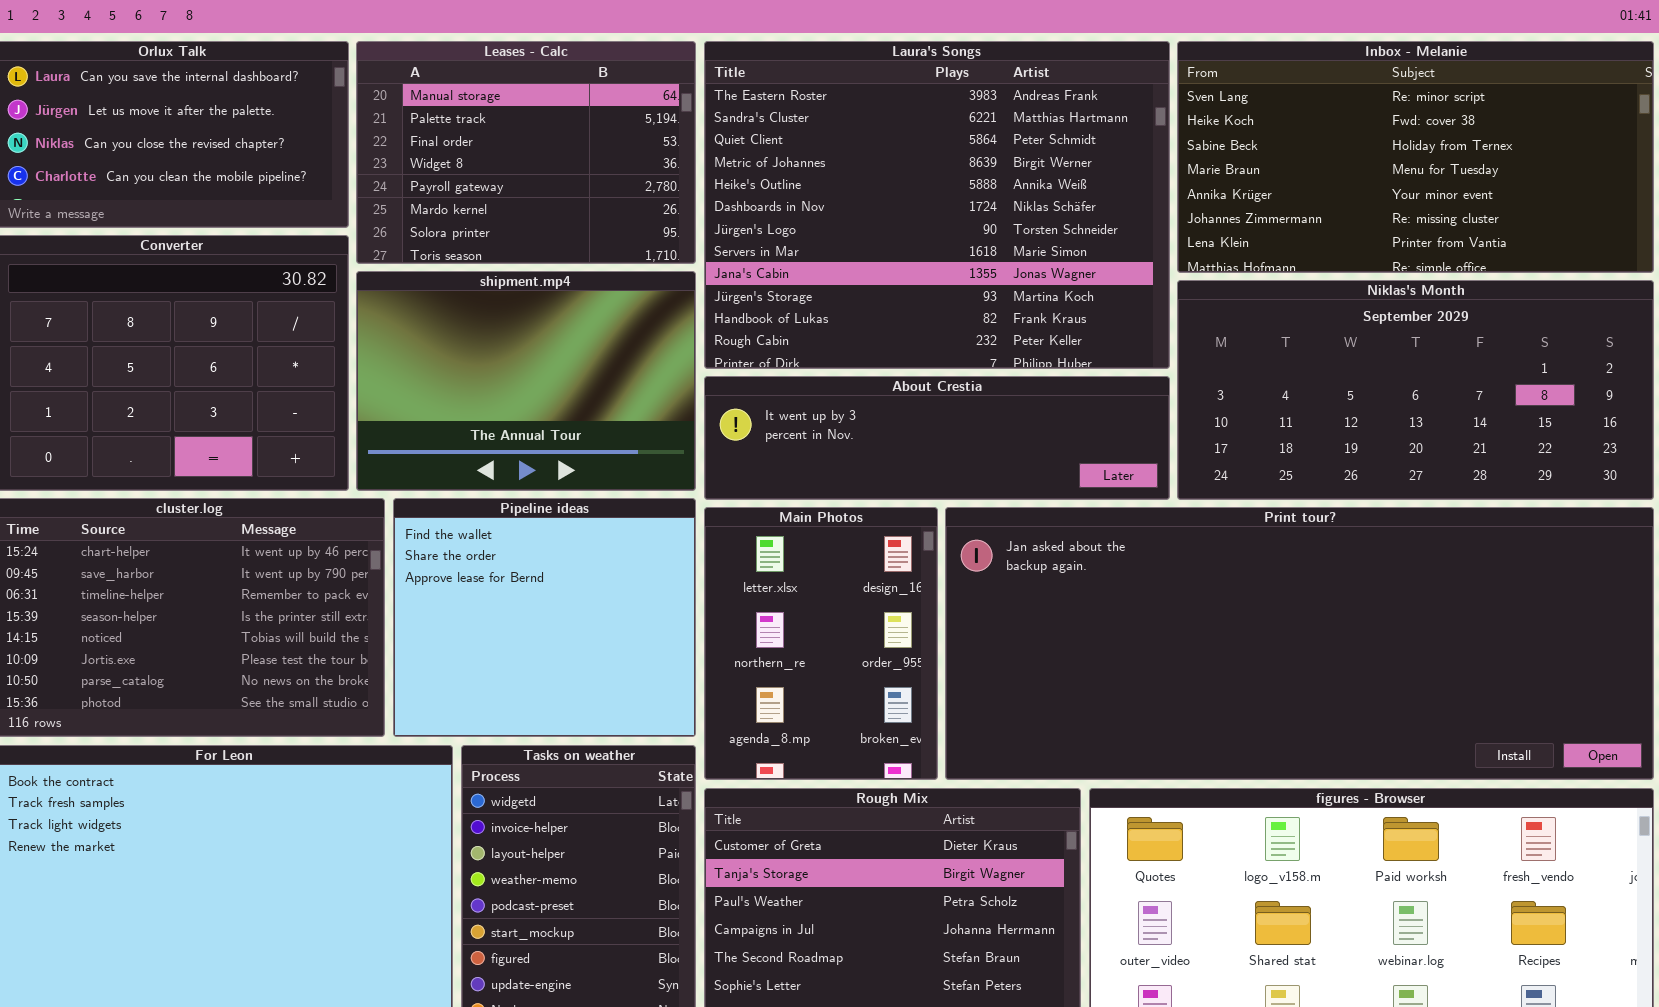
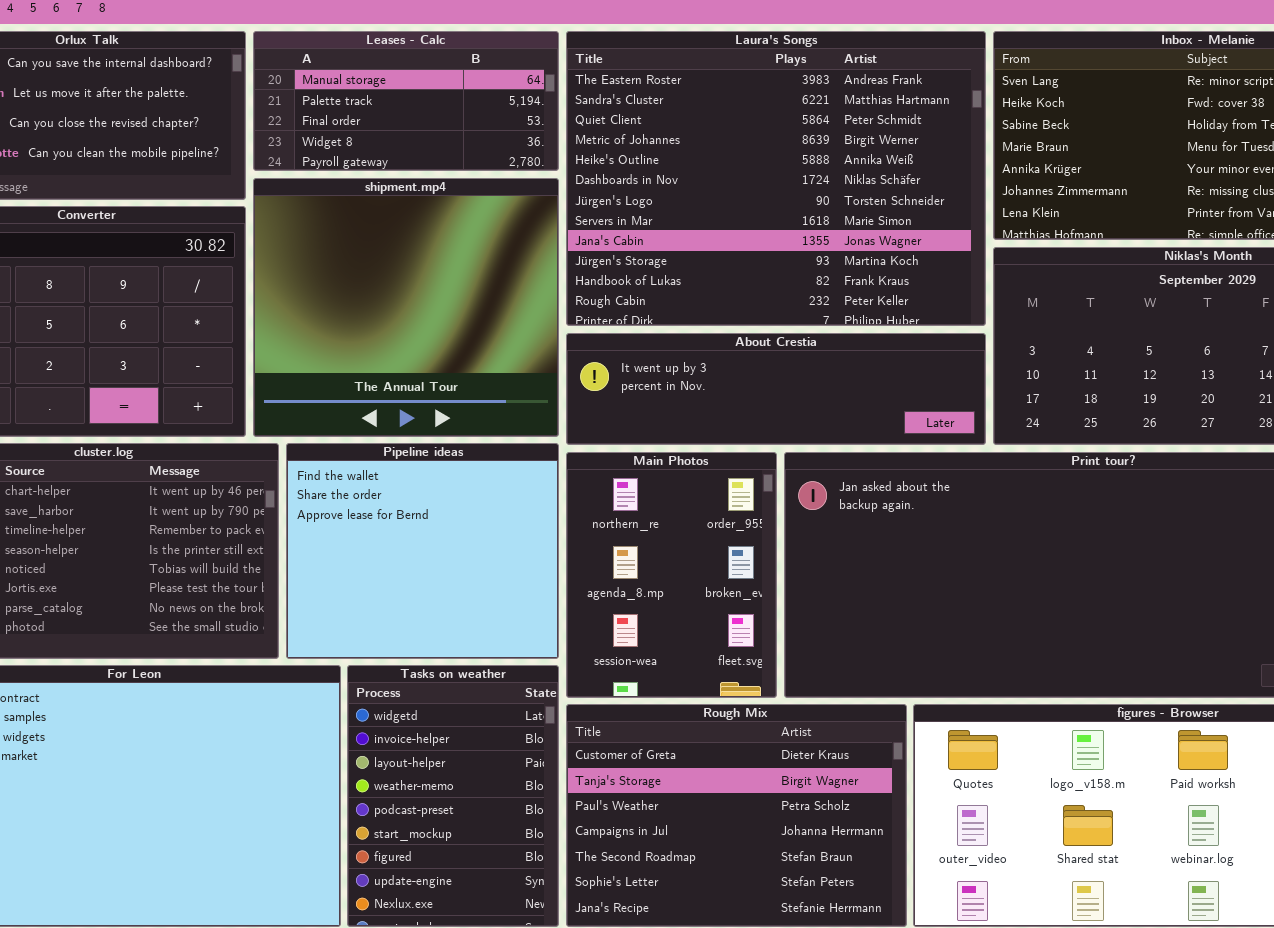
Leases - Calc: [356,41,696,264] -> [253,31,559,171], resized
shipment.mp4: [356,271,696,491] -> [253,178,559,437], resized
Main Photos: [704,507,938,780] -> [566,452,777,698], scrolled down 1 row

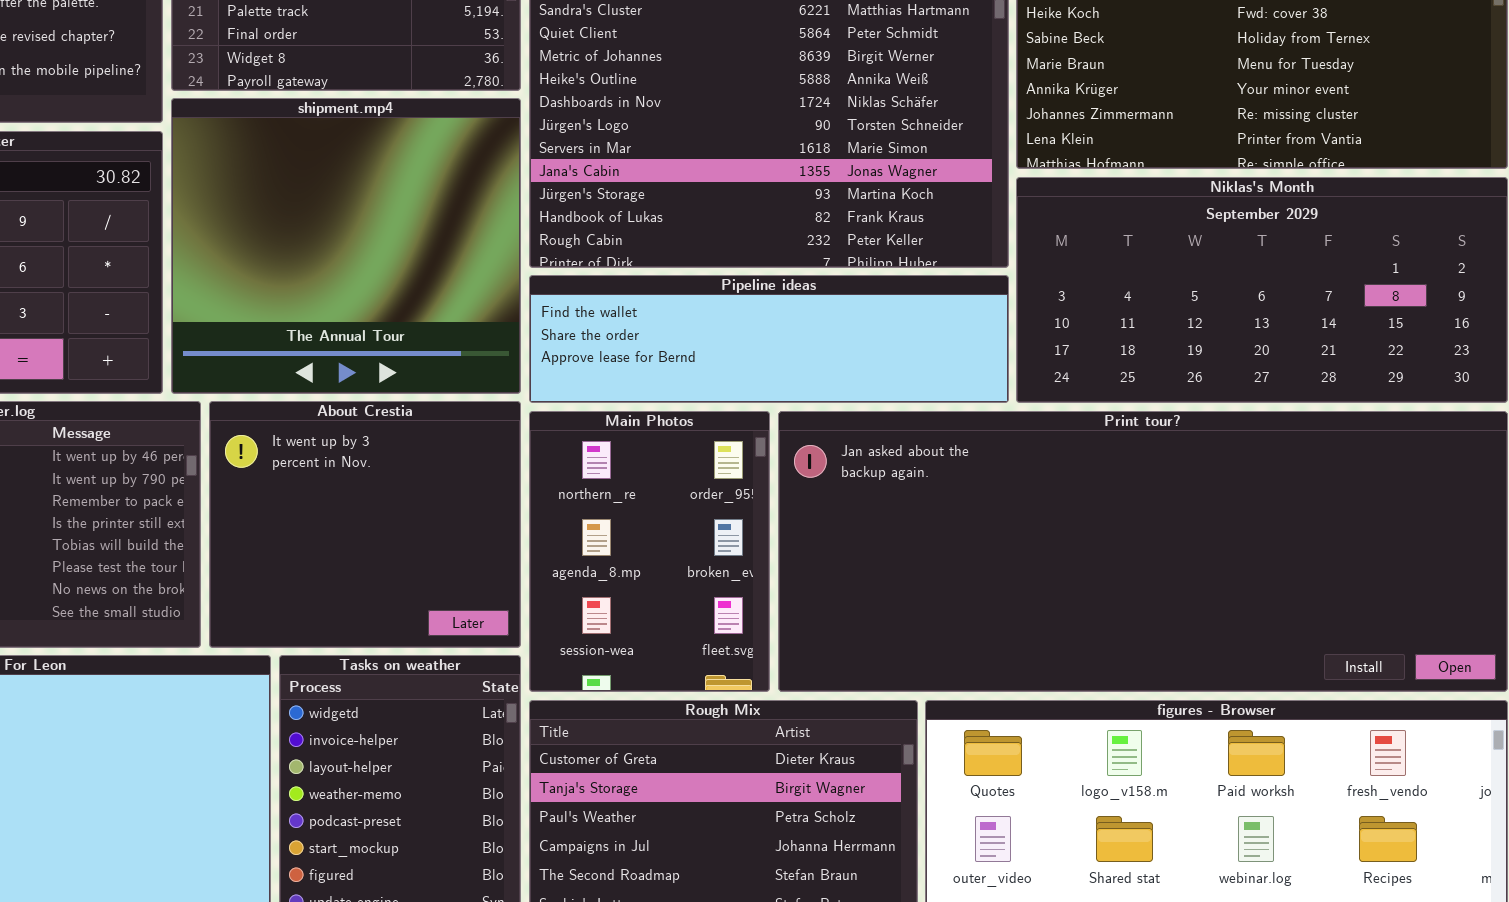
About Crestia: [566,333,986,445] -> [209,401,521,648], moved, resized
Pipeline ideas: [286,443,559,659] -> [529,275,1009,403], moved, resized

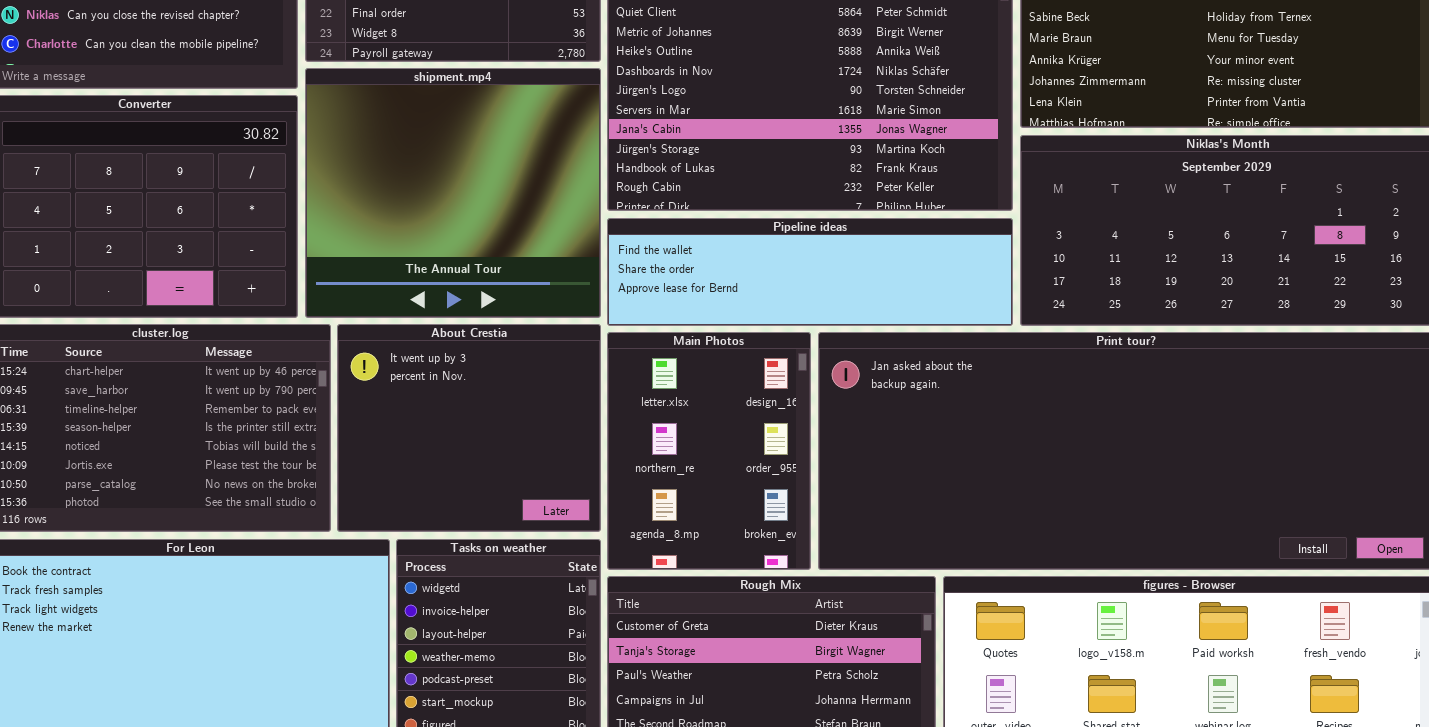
Main Photos: [529,411,770,692] -> [607,332,811,570], scrolled up 1 row

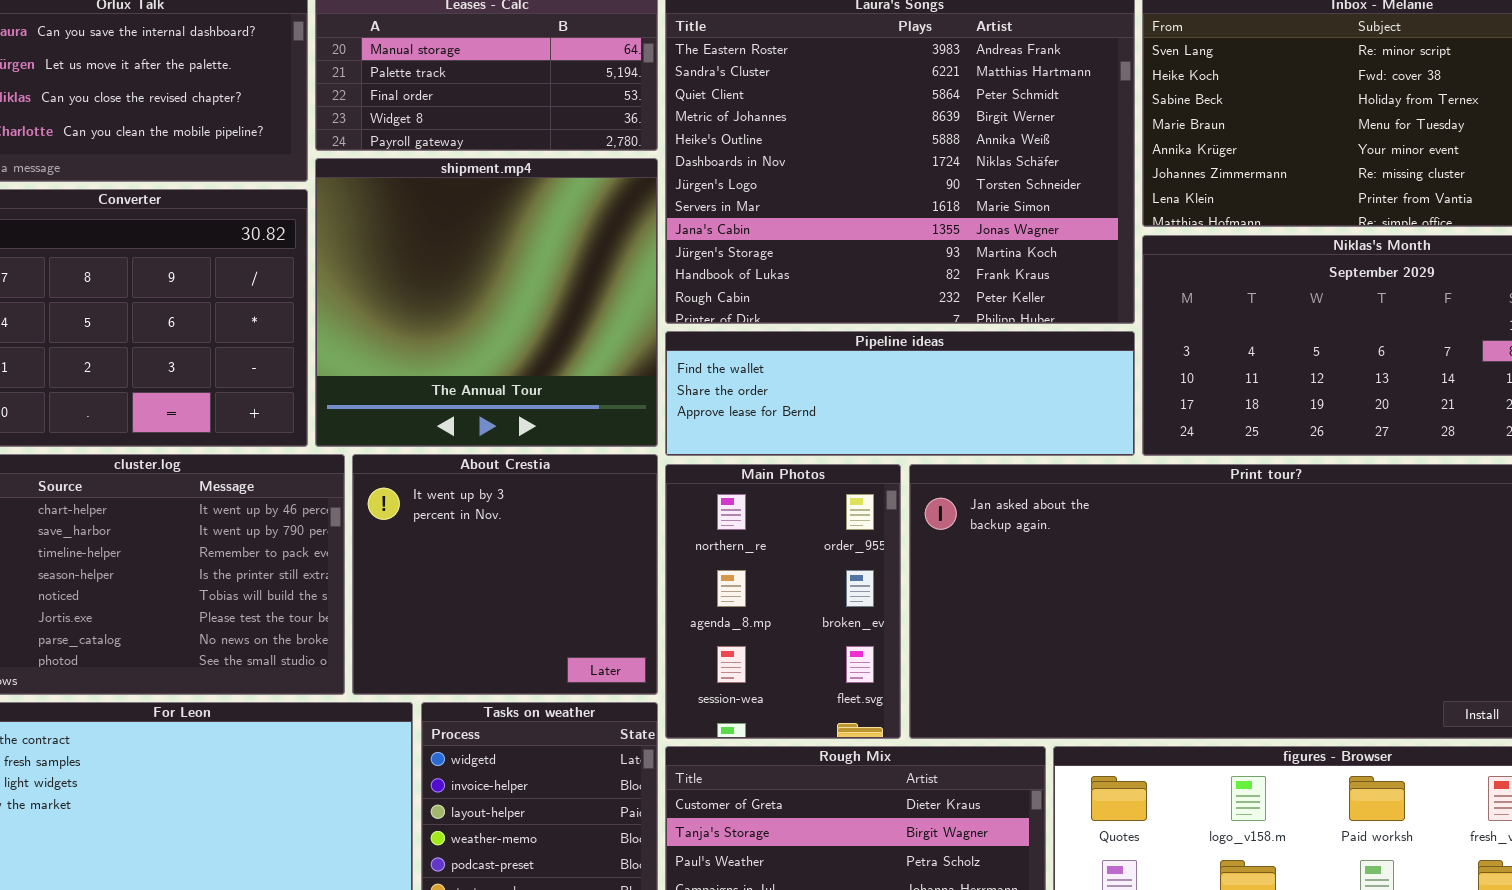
Main Photos: [607,332,811,570] -> [665,464,901,739], scrolled down 1 row

